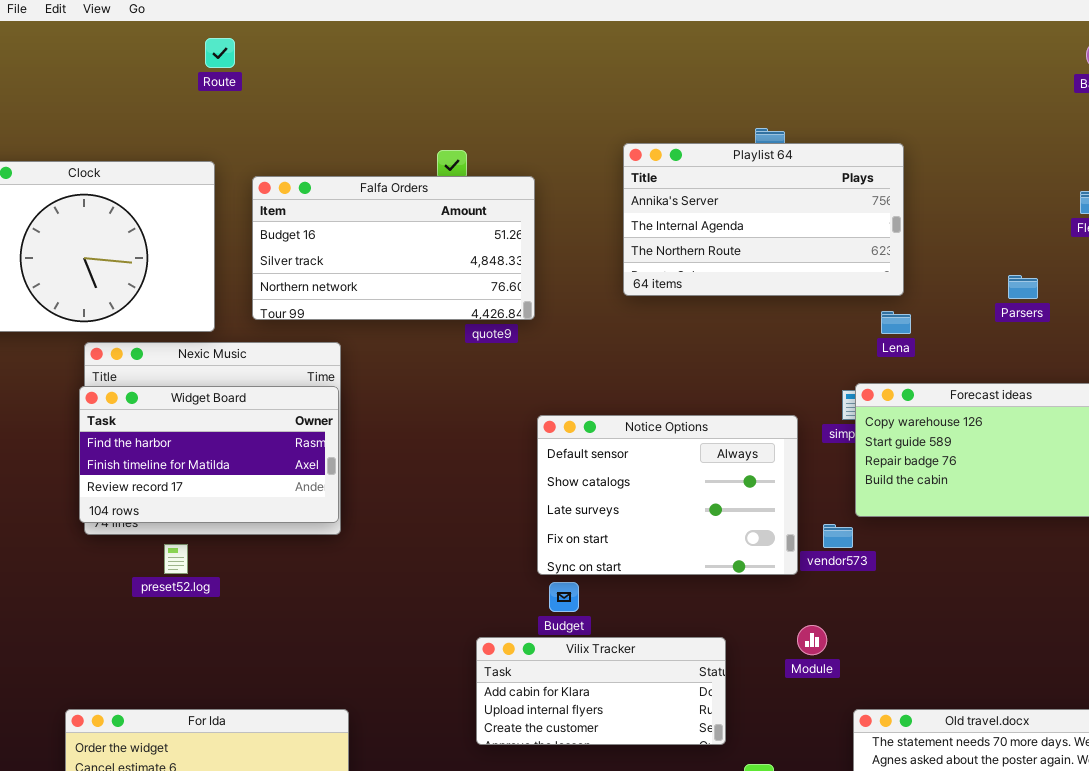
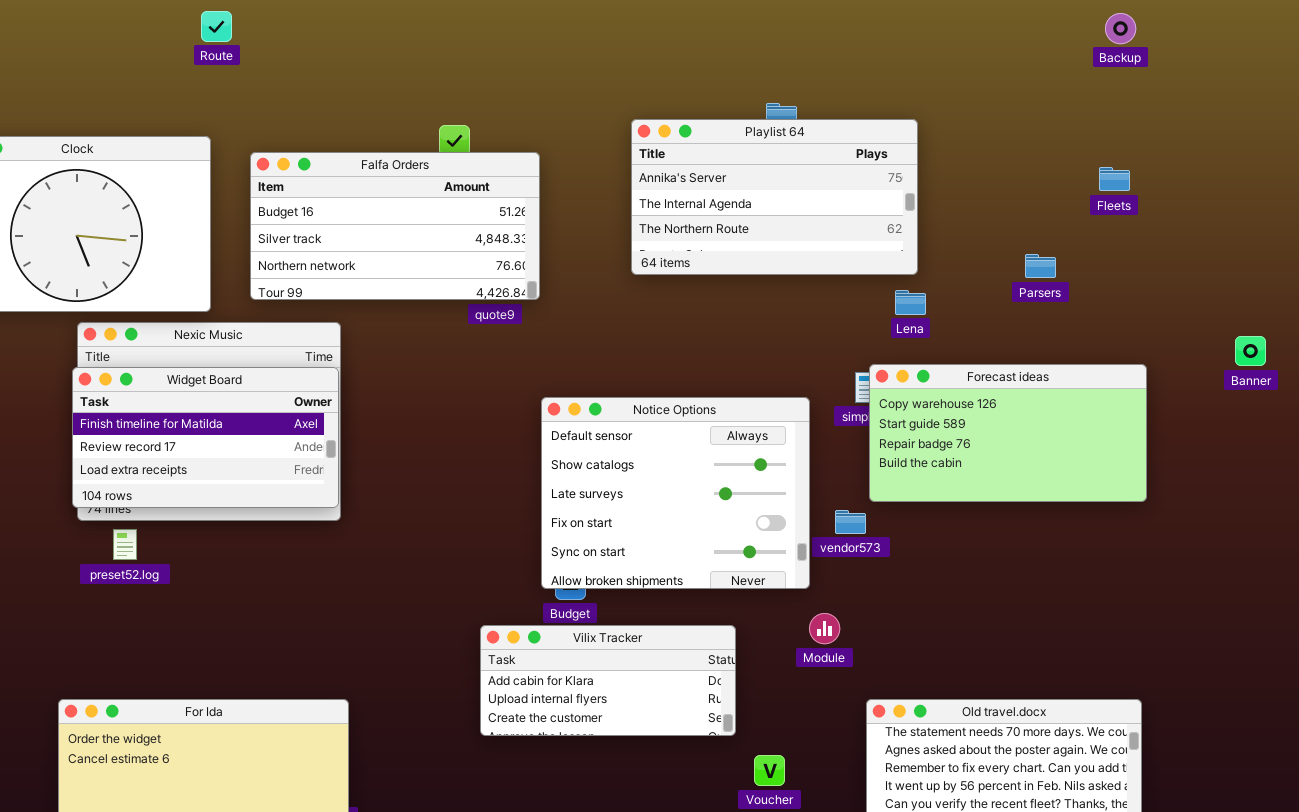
Widget Board: [79,386,339,523] -> [72,367,339,508], scrolled down 1 row
Notice Options: [537,415,798,575] -> [541,397,810,589], resized
preset52.log: [164,544,188,574] -> [113,529,137,560], moved

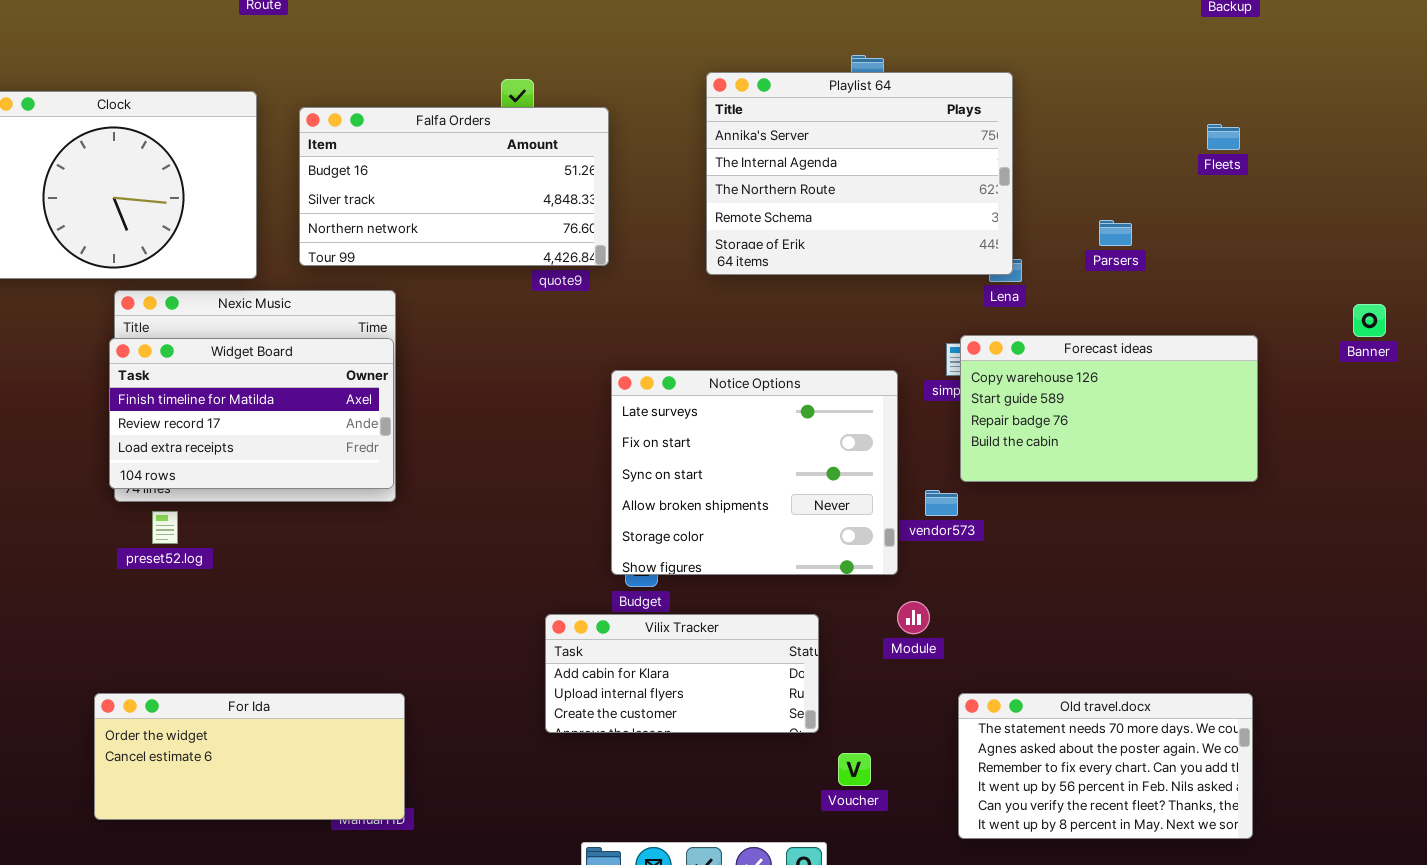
Playlist 64: [631,119,918,275] -> [706,72,1013,275], resized
Parsers: [1025,254,1056,278] -> [1099,220,1132,246], moved
Notice Options: [541,397,810,589] -> [611,370,898,575], scrolled down 2 rows

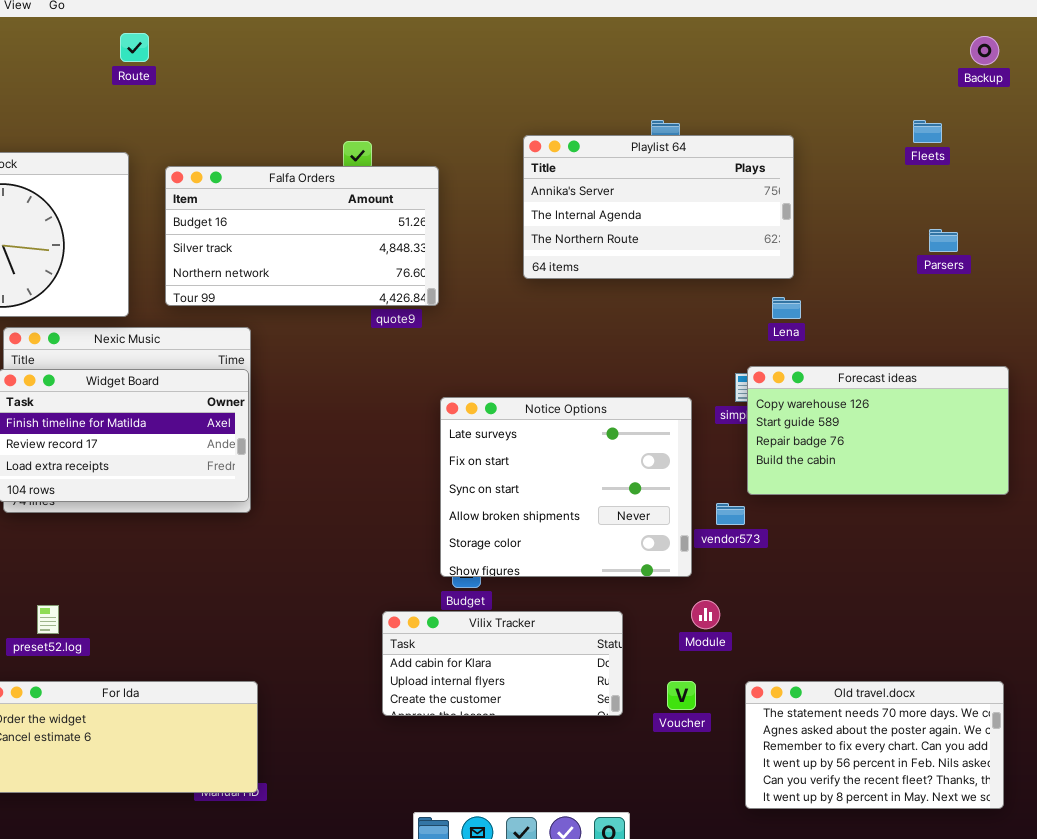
Playlist 64: [706,72,1013,275] -> [523,135,794,279], resized
Fleets: [1207,124,1240,150] -> [913,120,942,143], moved
Parsers: [1099,220,1132,246] -> [929,229,958,252], moved
preset52.log: [152,511,178,544] -> [37,605,59,634], moved
Voucher: [838,753,871,786] -> [667,681,696,710], moved

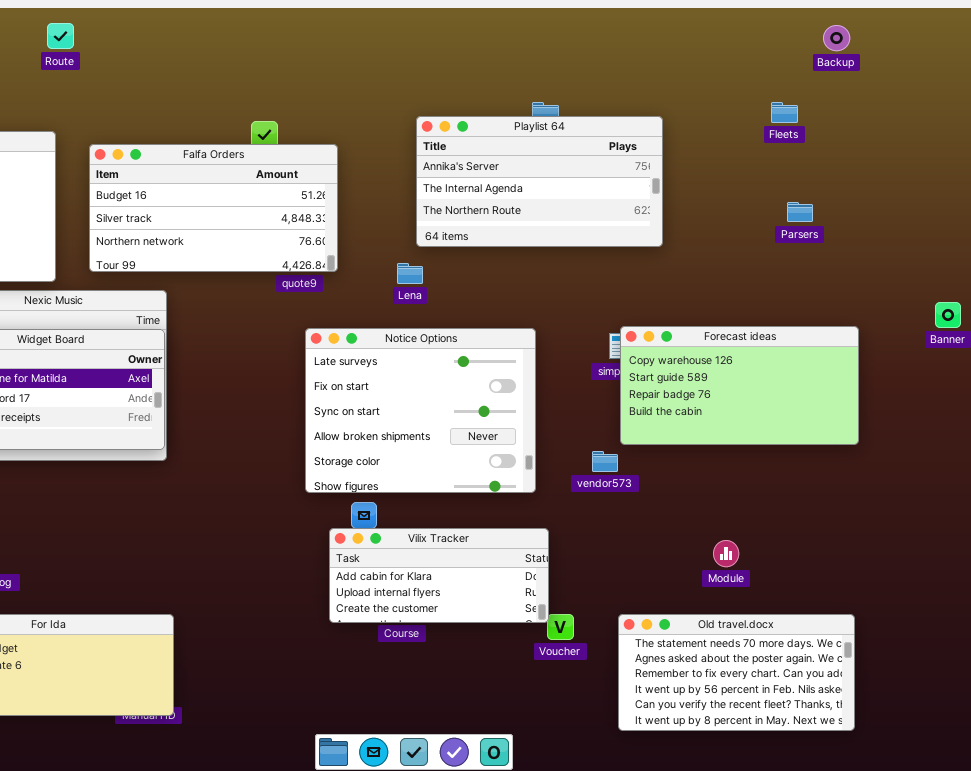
Lena: [772,297,801,319] -> [397,263,423,284], moved
Notice Options: [440,397,692,577] -> [305,328,536,493], moved
Module: [691,600,720,629] -> [713,540,739,567], moved
Vilix Tracker: [382,611,623,716] -> [329,528,549,623], moved

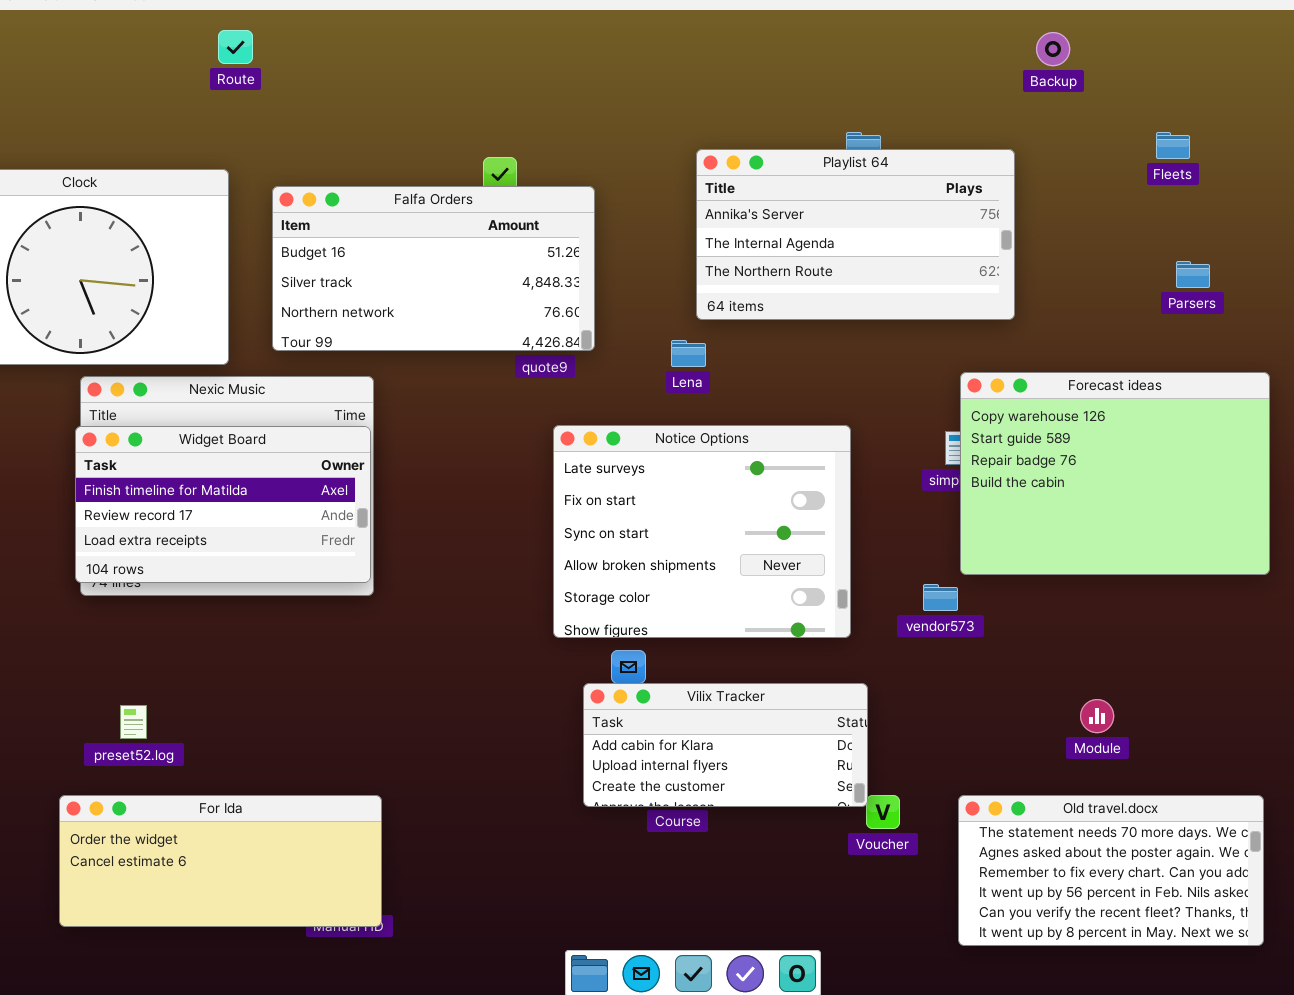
Backup: [823,25,850,51] -> [1036,32,1070,66], moved
Forecast ideas: [620,326,859,445] -> [960,372,1270,575], resized

